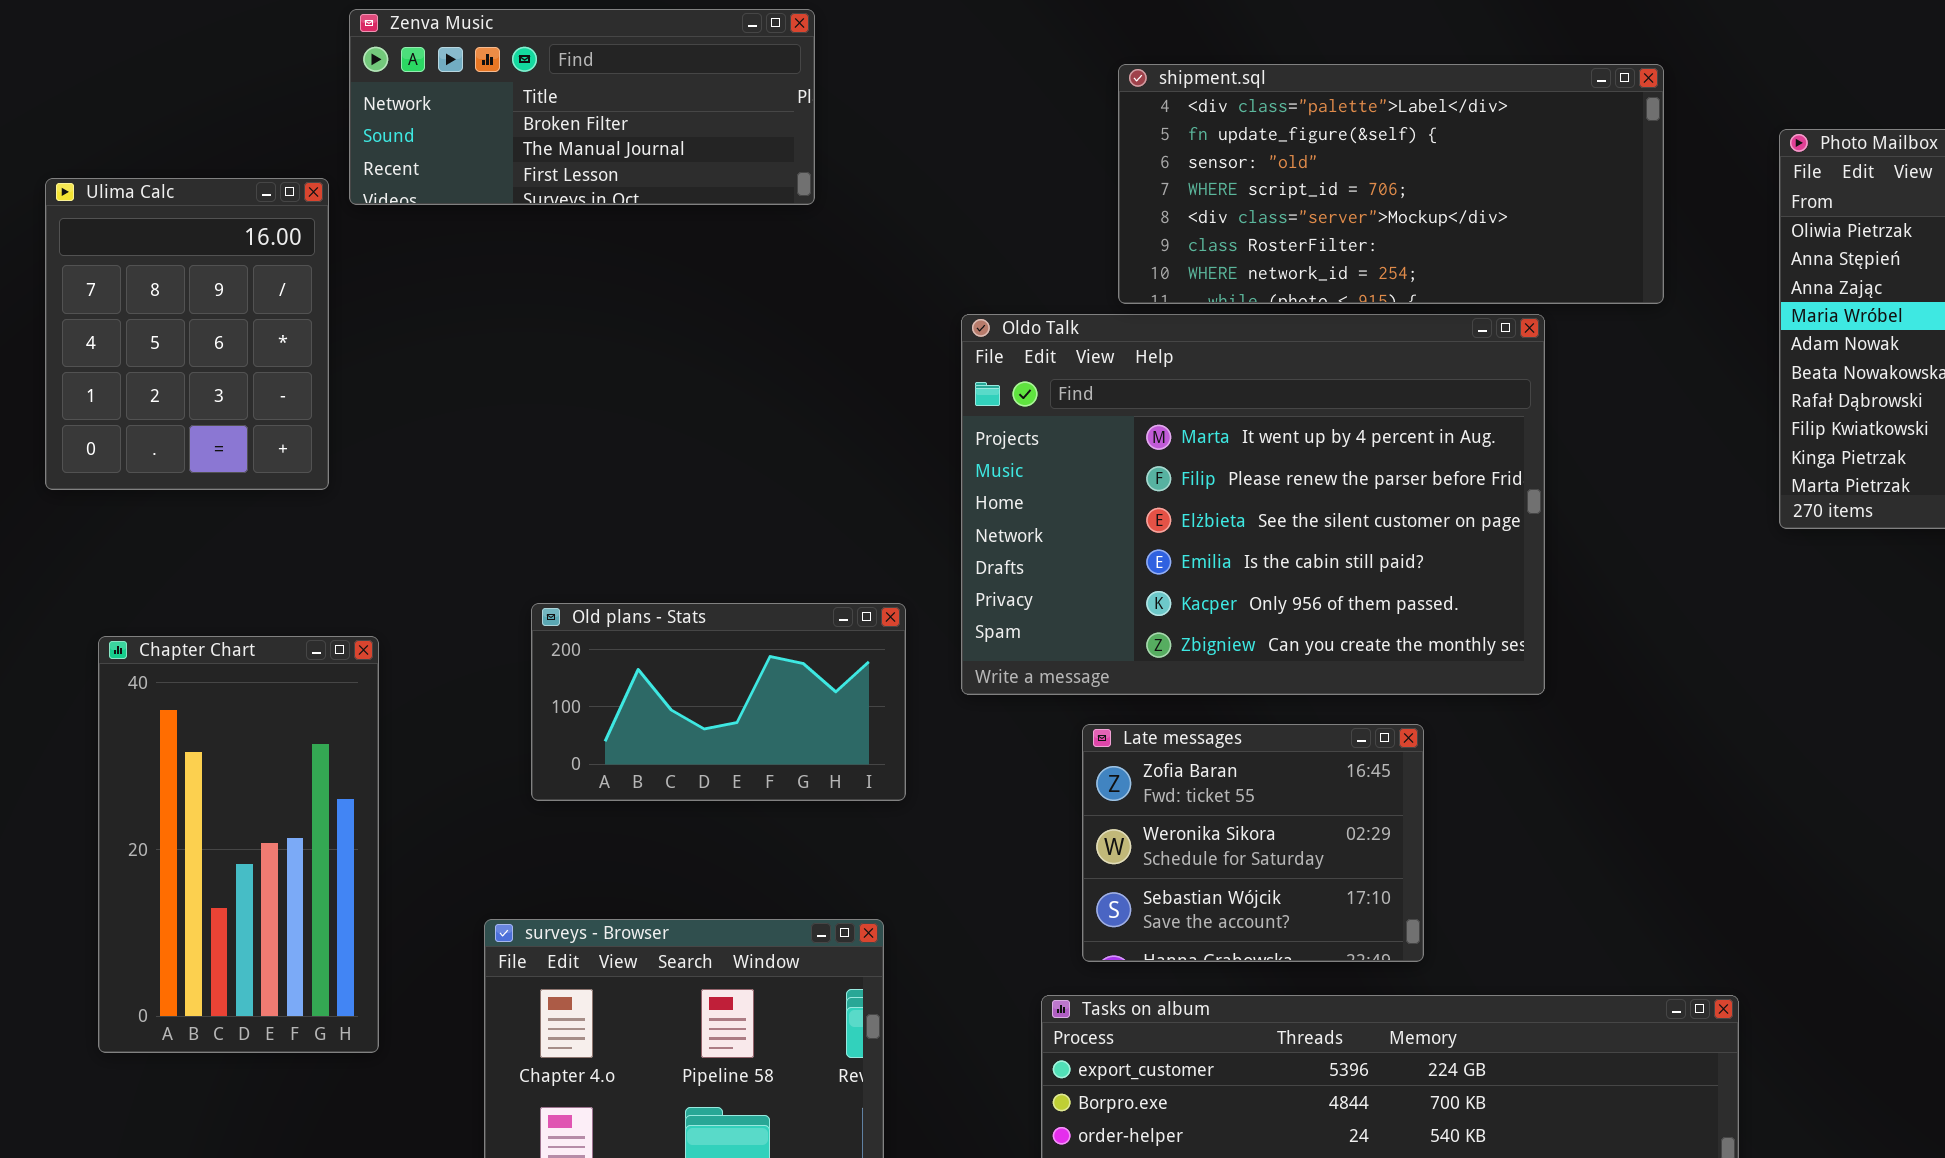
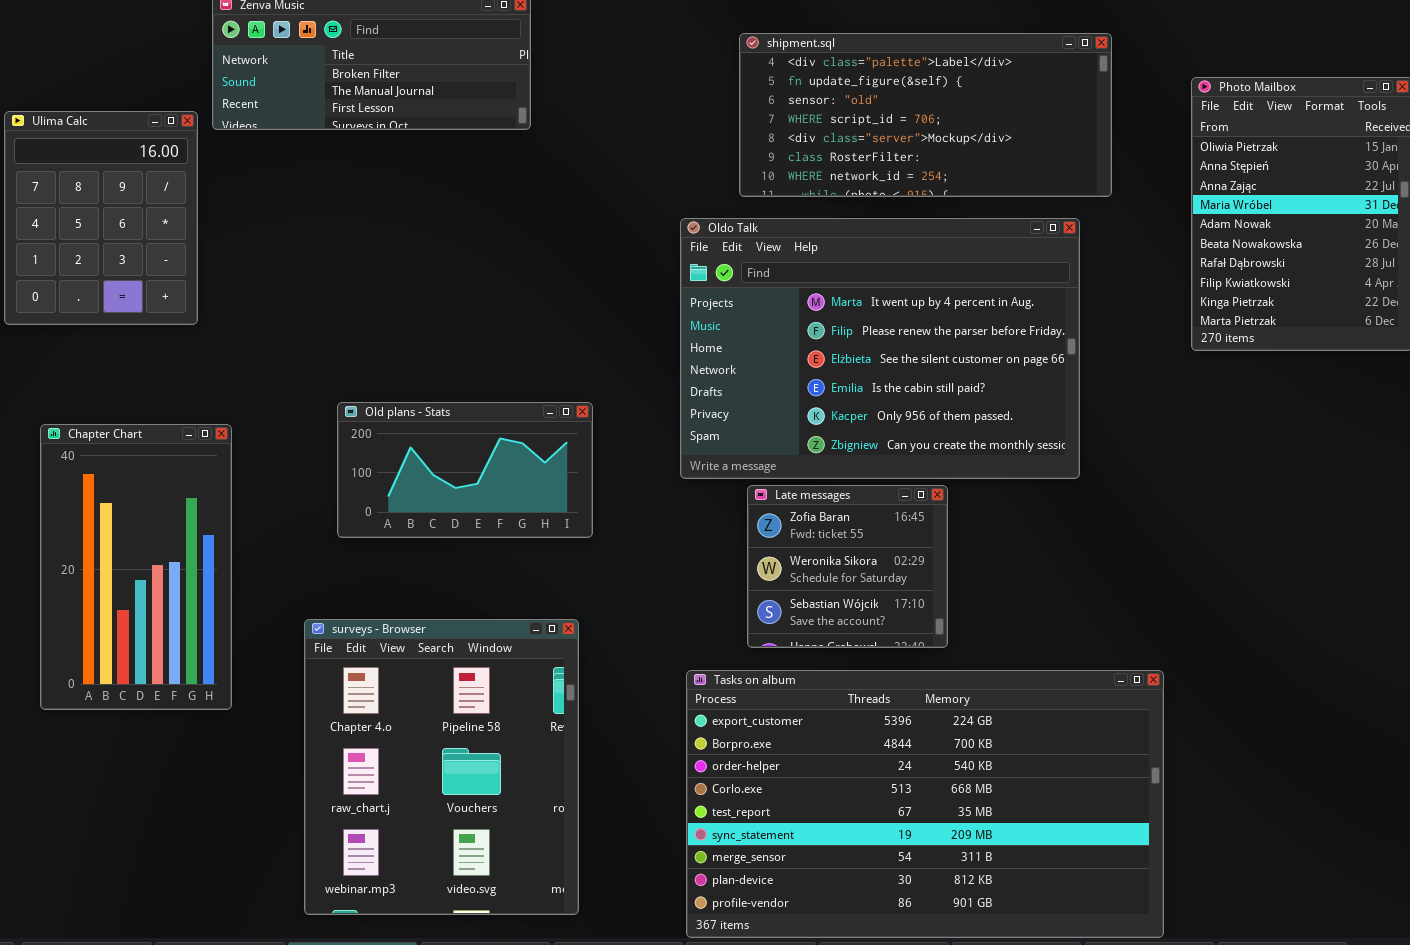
Oldo Talk: [961,314,1545,695] -> [680,218,1080,479], moved
Late messages: [1082,724,1424,962] -> [747,485,948,648], resized

